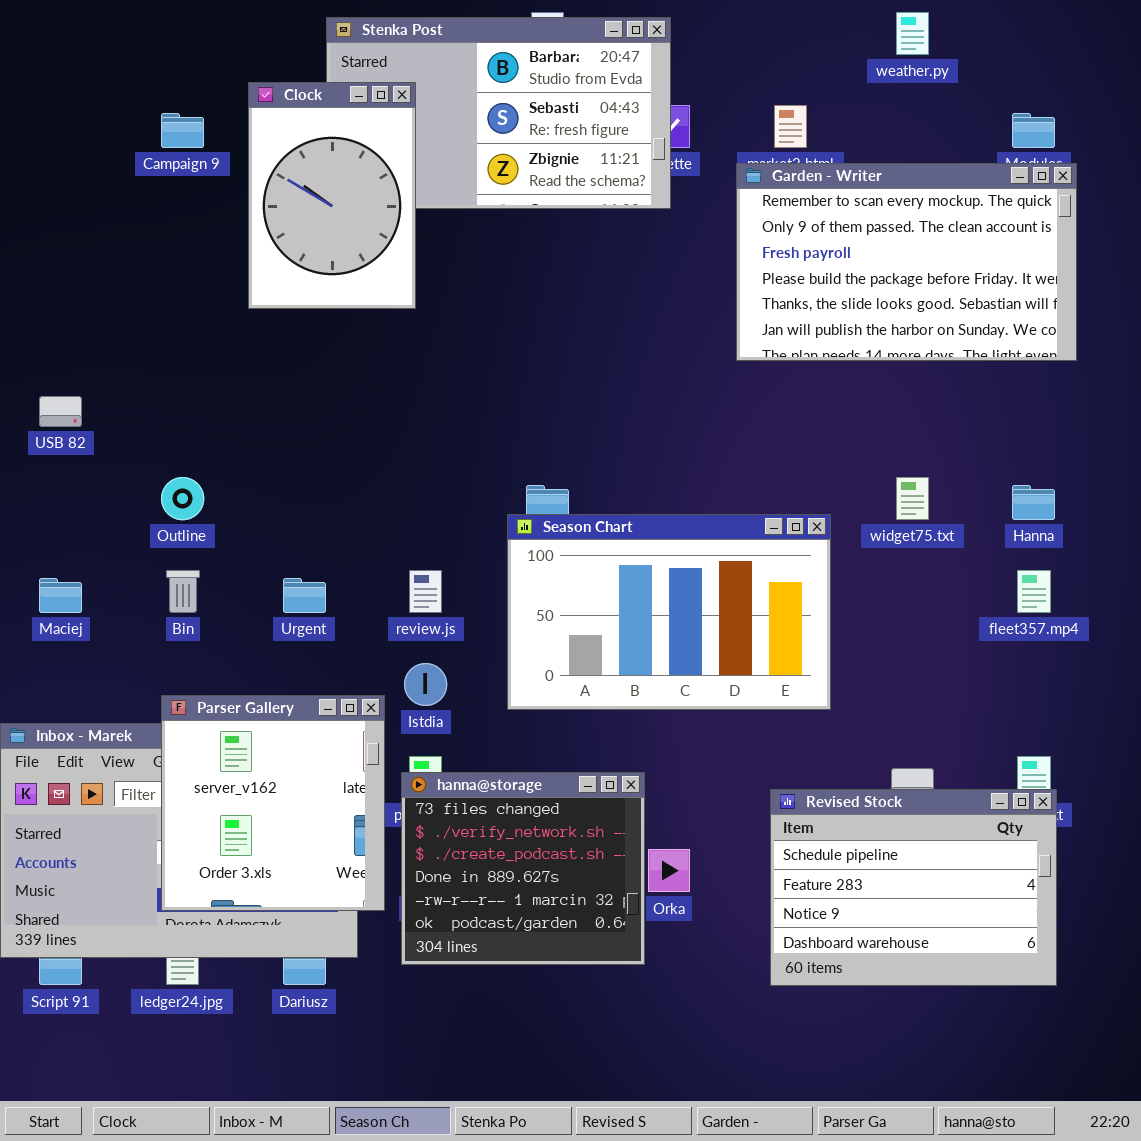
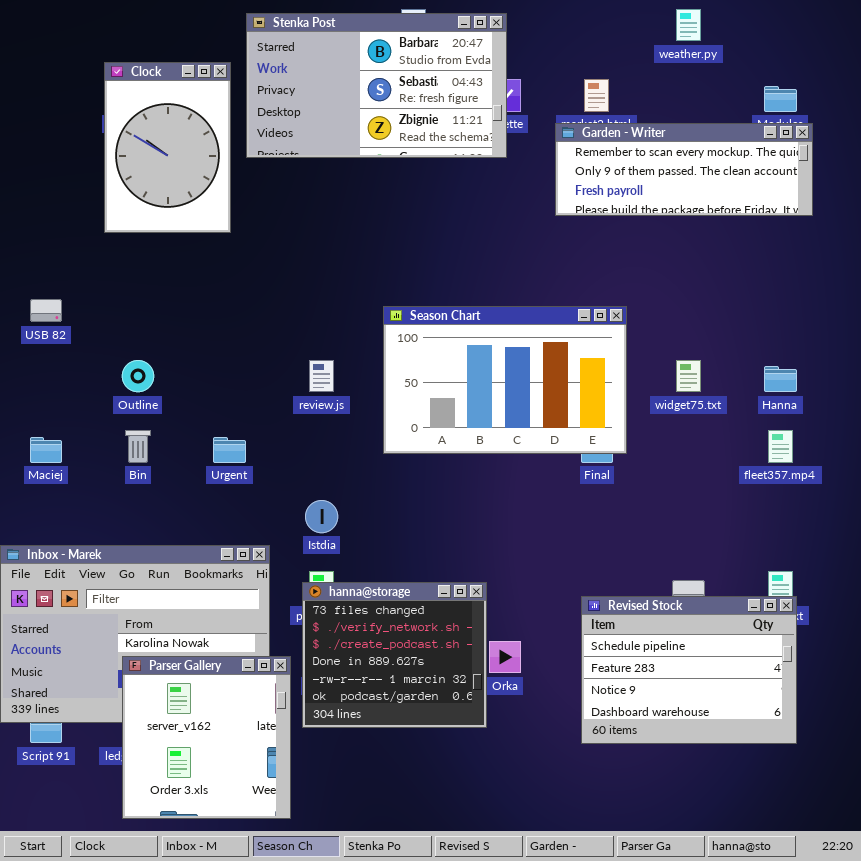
Clock: [248,82,416,309] -> [104,62,231,233], moved
Garden - Writer: [736,163,1077,361] -> [555,123,813,216], resized
Season Chart: [507,514,831,710] -> [383,306,627,454], moved
review.js: [409,570,442,613] -> [309,360,334,392], moved
Parser Gallery: [161,695,385,911] -> [122,656,291,819], moved

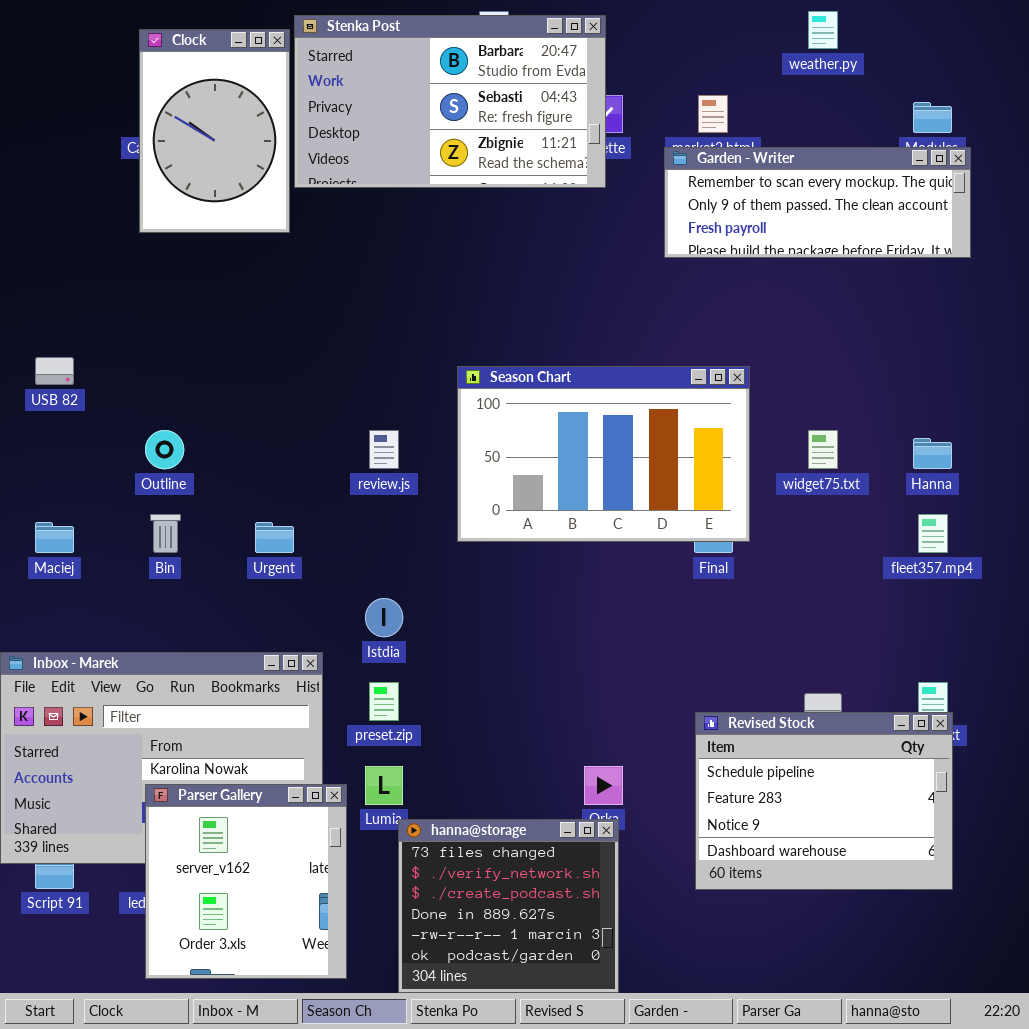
Clock: [104,62,231,233] -> [139,29,290,233], moved
hanna@storage: [302,582,487,728] -> [398,819,619,993], moved

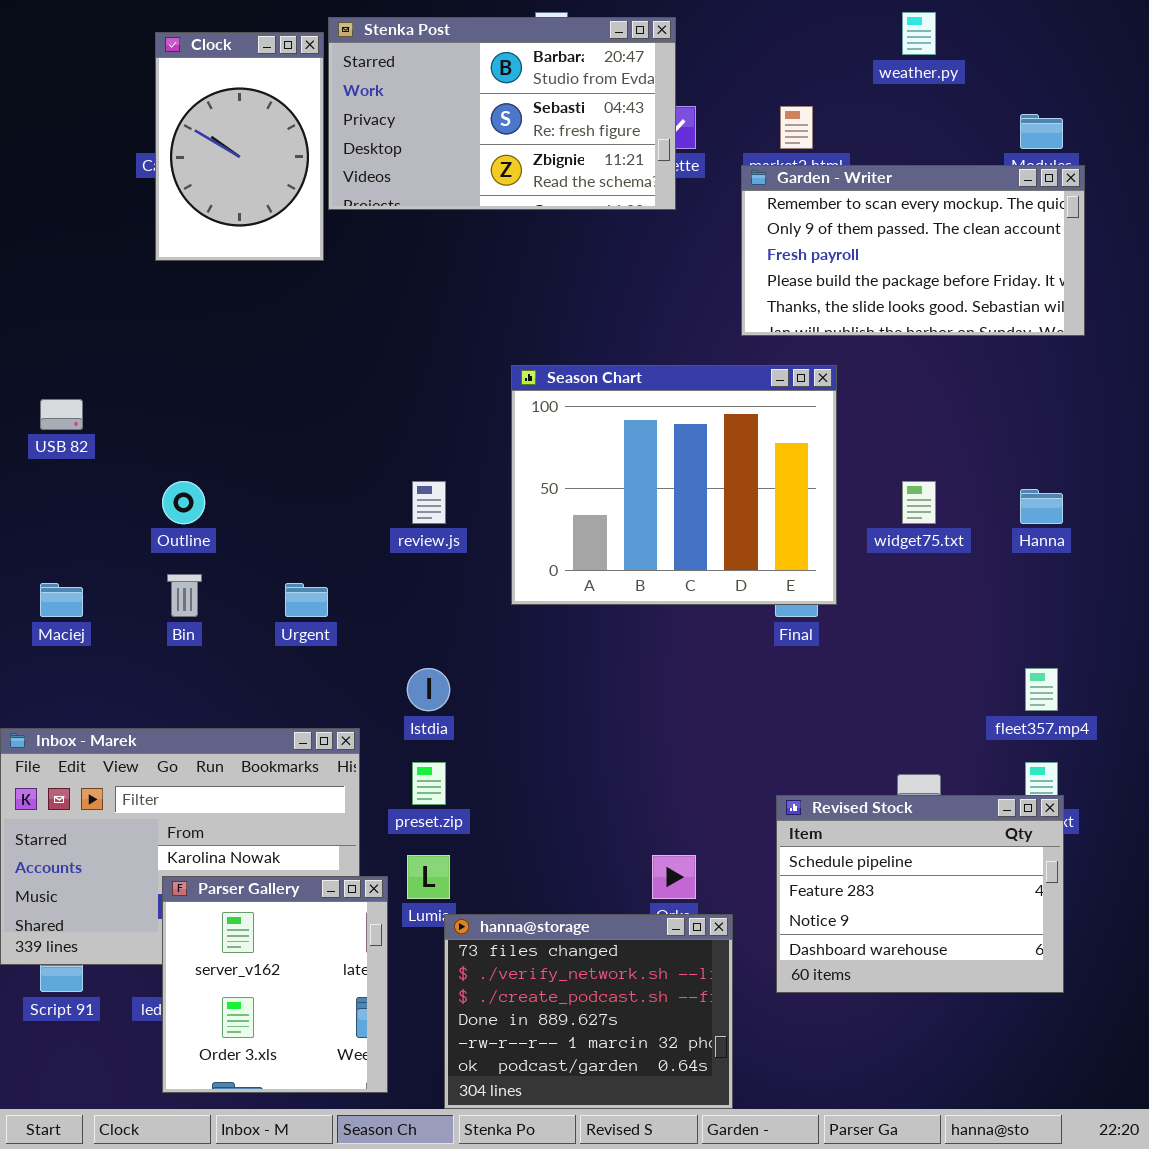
Garden - Writer: [664,147,971,258] -> [741,165,1085,336], resized
Season Chart: [457,366,750,542] -> [511,365,837,605], resized
fleet357.mp4: [918,514,948,553] -> [1025,668,1058,711], moved
hanna@storage: [398,819,619,993] -> [444,914,733,1109], resized

